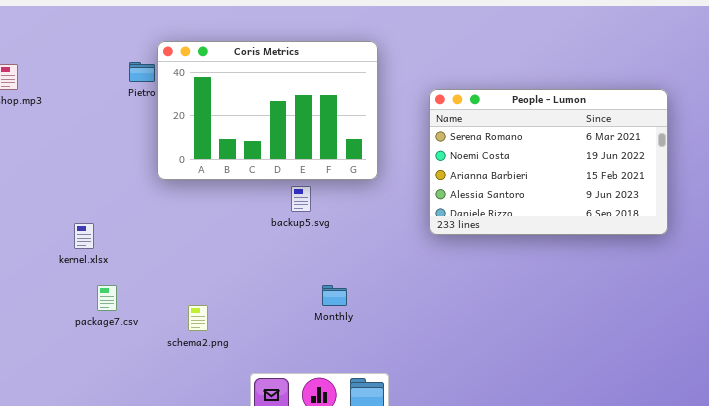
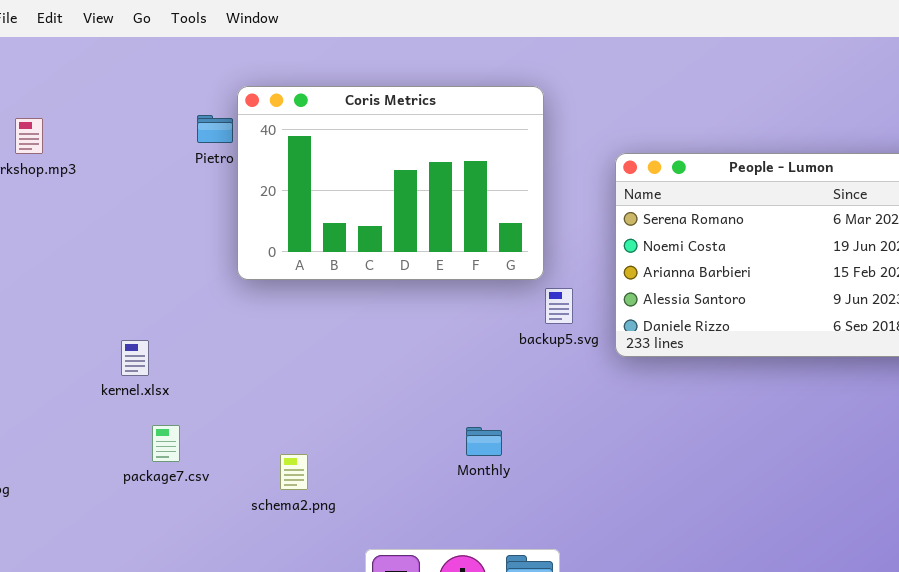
backup5.svg: [291,186,311,212] -> [545,288,573,324], moved

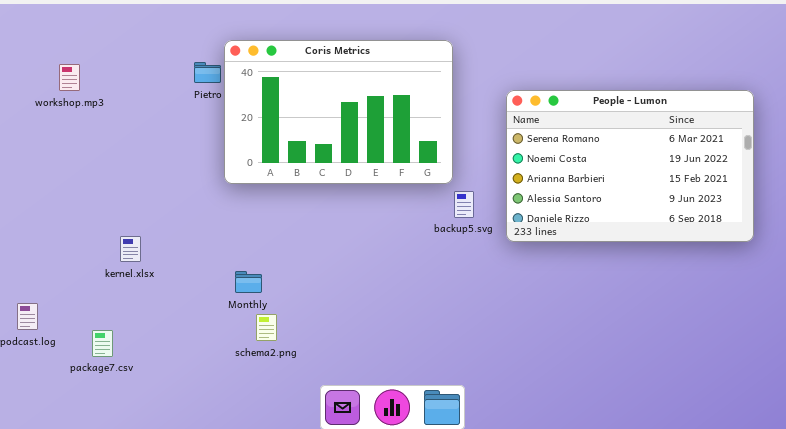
kernel.xlsx: [121,340,149,376] -> [120,236,141,262], moved
package7.csv: [152,425,180,462] -> [92,330,113,357], moved
Monthly: [466,427,502,456] -> [235,271,262,293], moved

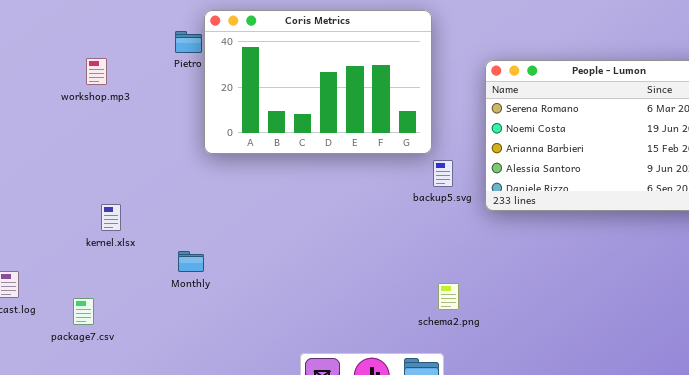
workshop.mp3: [59,64,80,91] -> [86,58,107,85], moved
Monthly: [235,271,262,293] -> [178,251,204,272], moved
schema2.png: [256,314,277,341] -> [438,283,459,310], moved

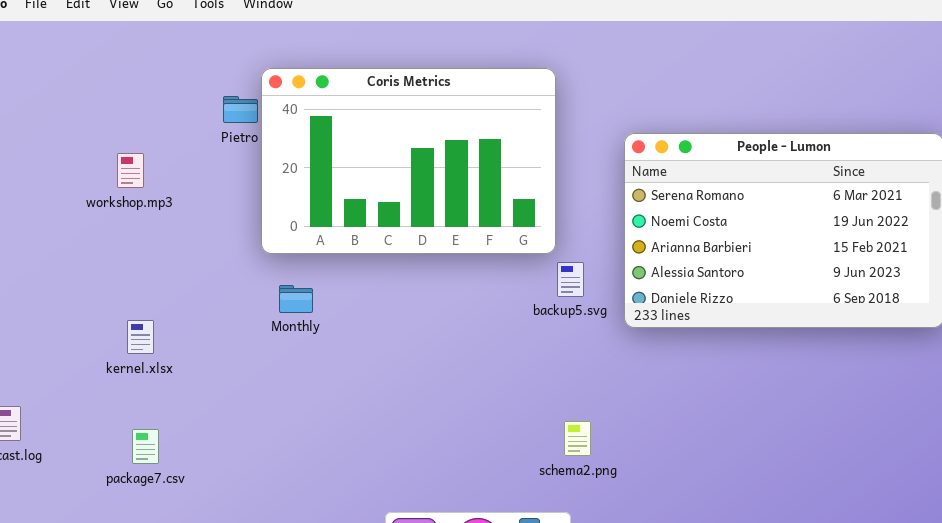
workshop.mp3: [86,58,107,85] -> [117,153,144,188], moved
Monthly: [178,251,204,272] -> [279,285,313,313], moved
package7.csv: [73,298,94,325] -> [132,429,159,464], moved

